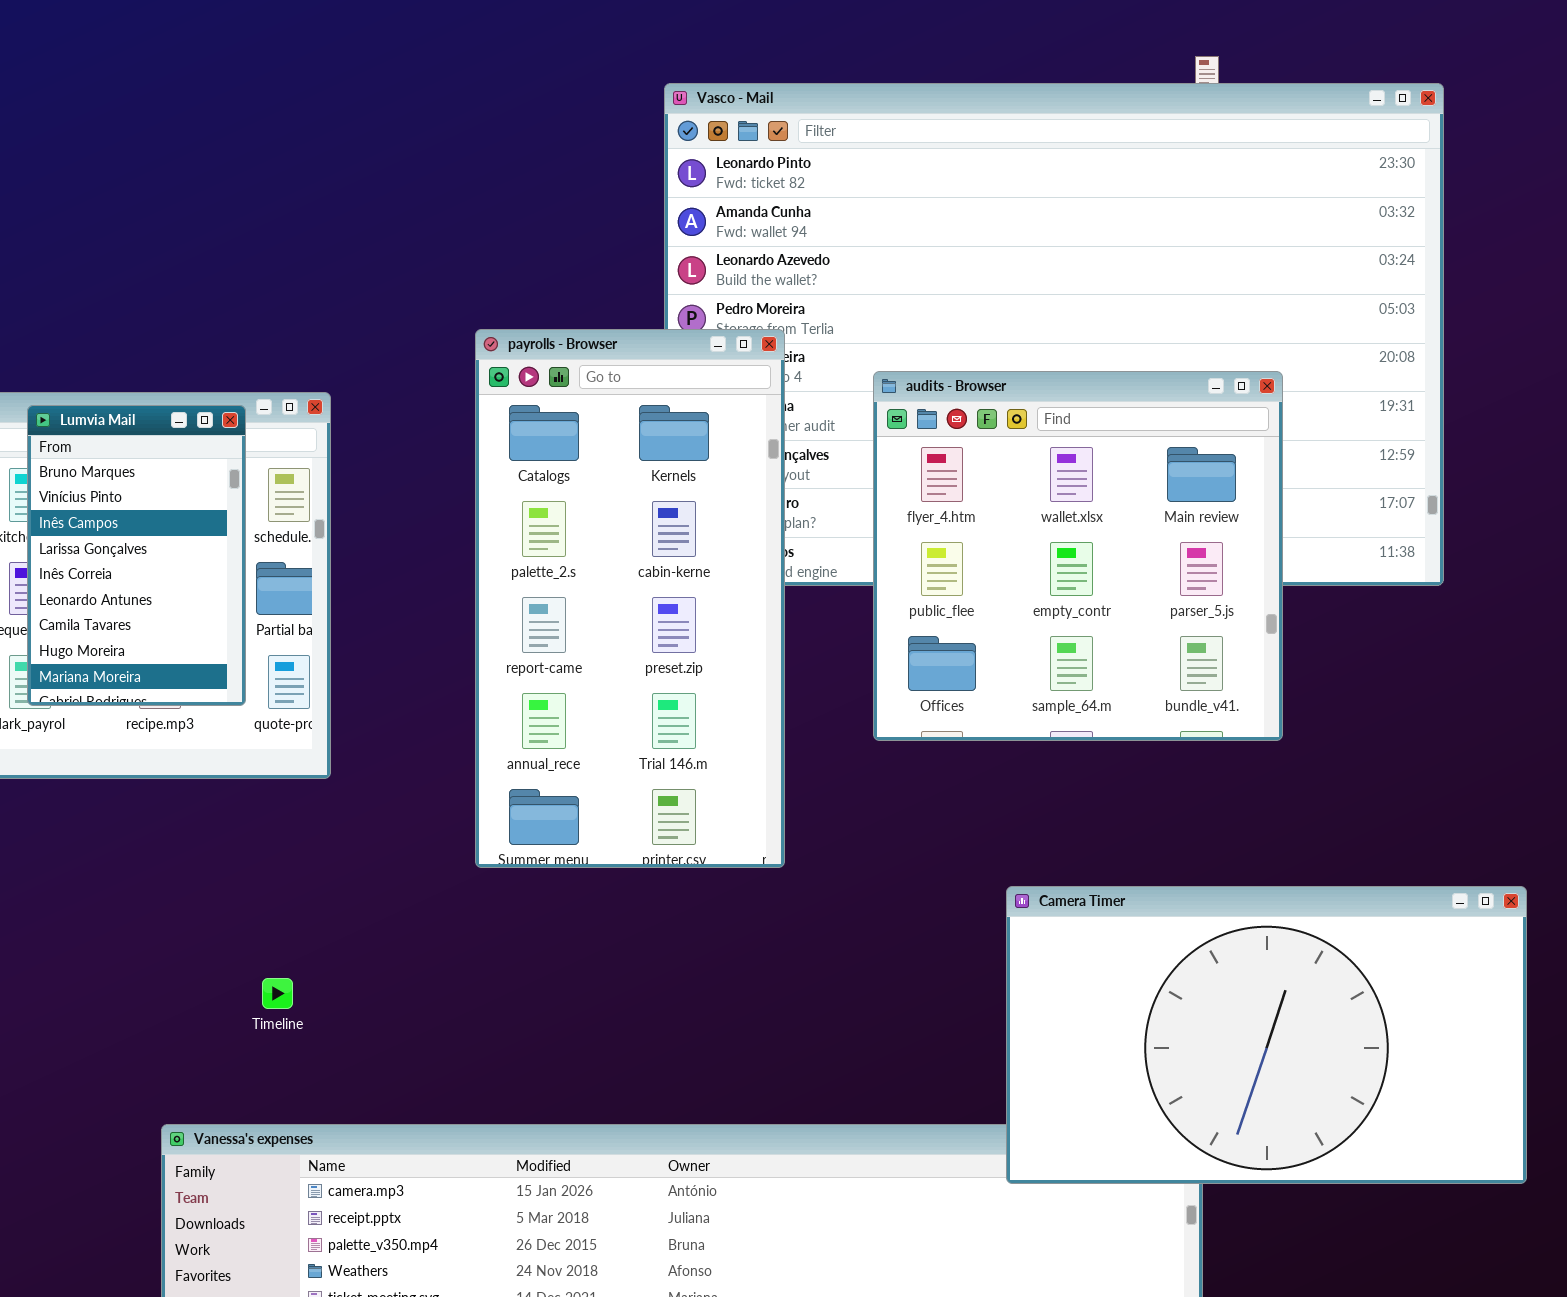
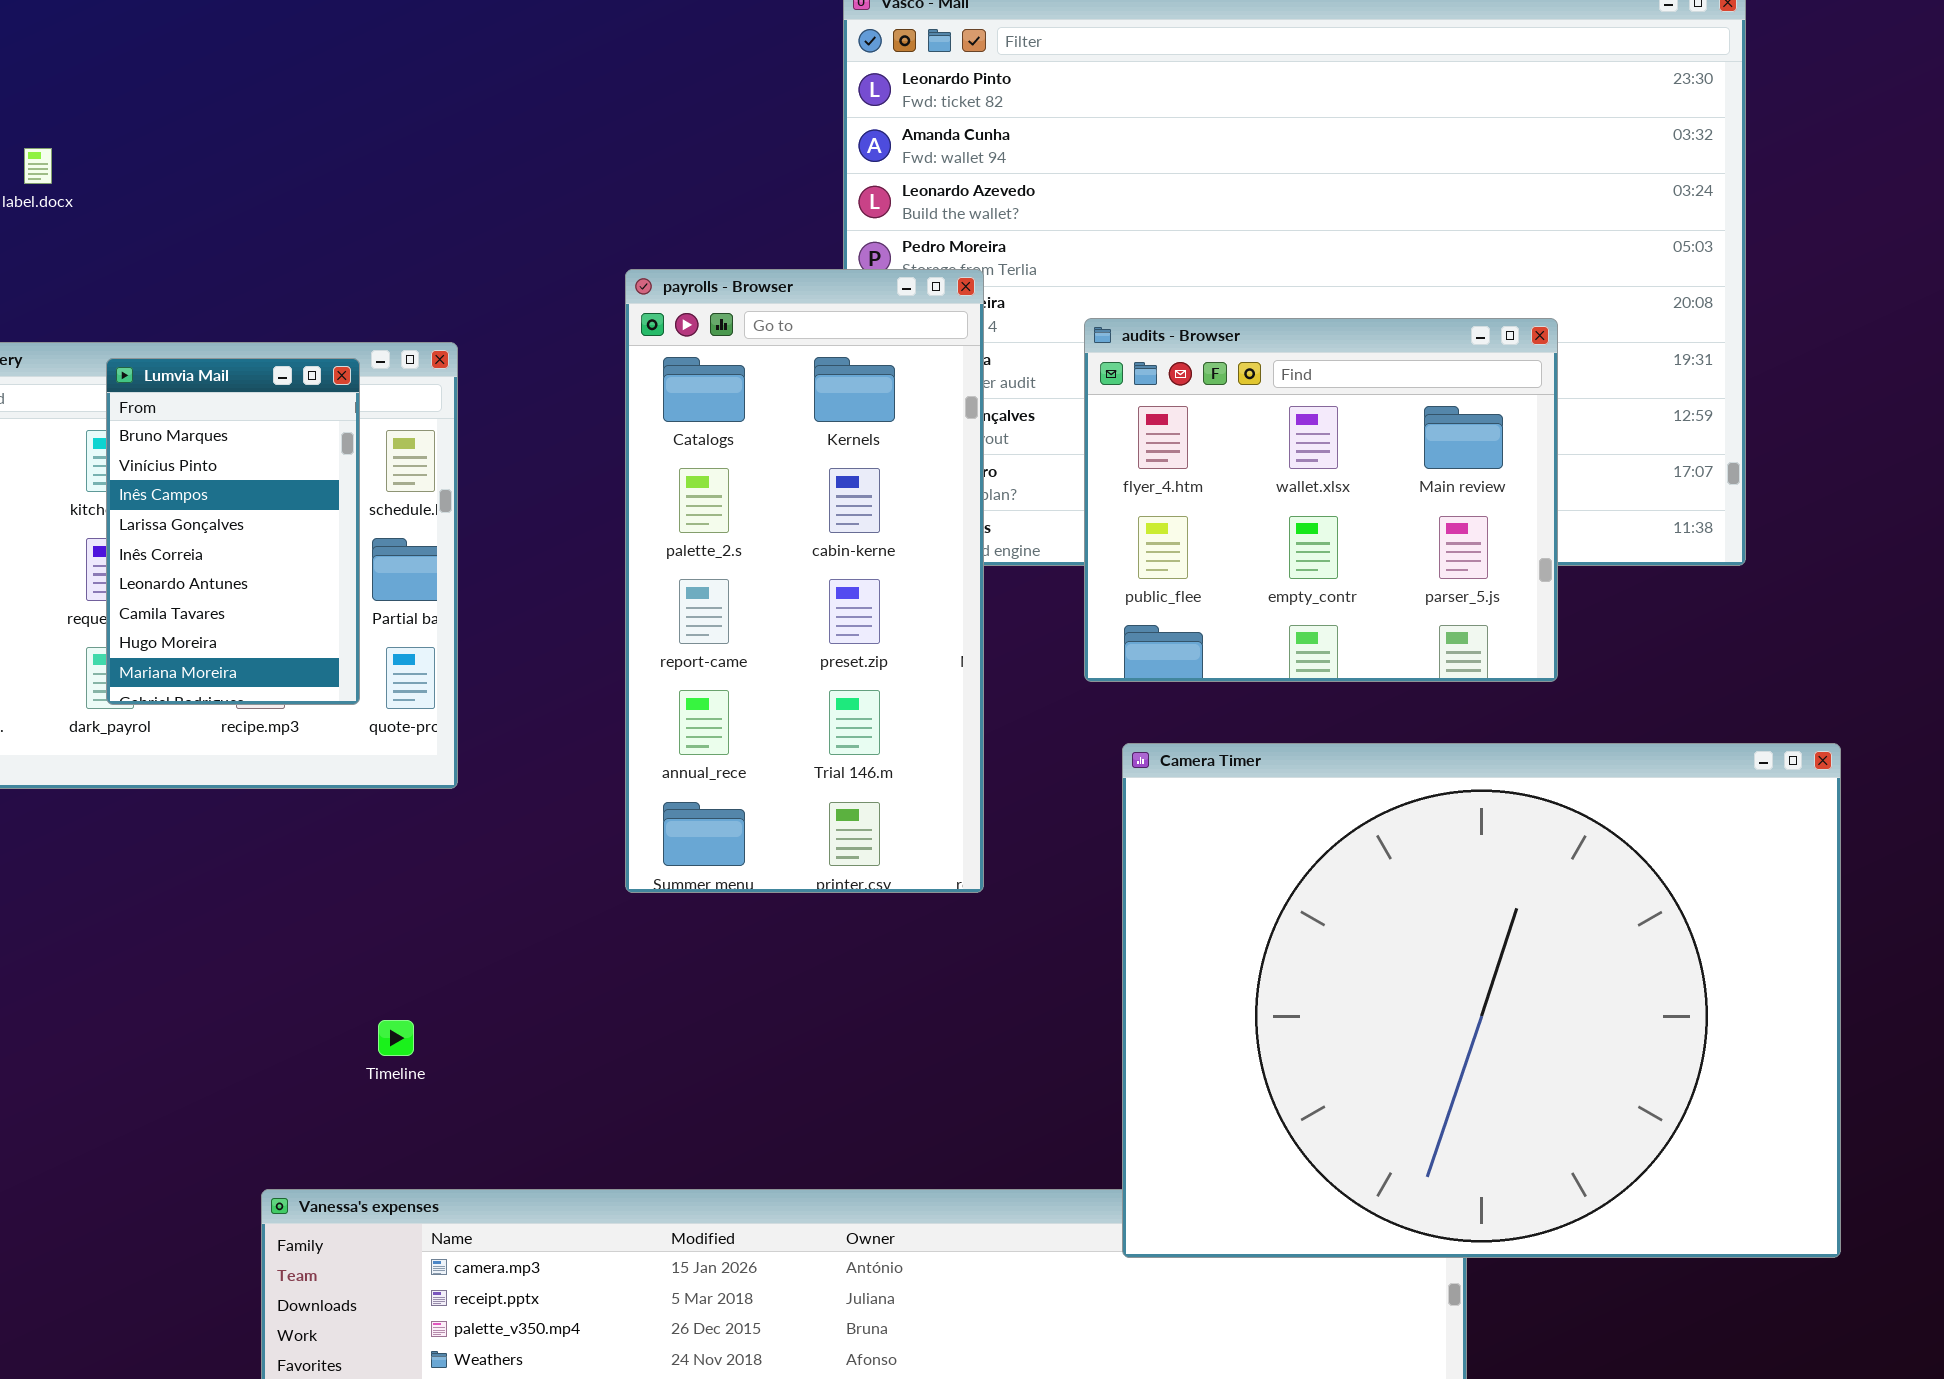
audits - Browser: [873,371,1283,741] -> [1084,318,1558,682], resized
Camera Timer: [1006,886,1527,1184] -> [1122,743,1841,1258], resized

